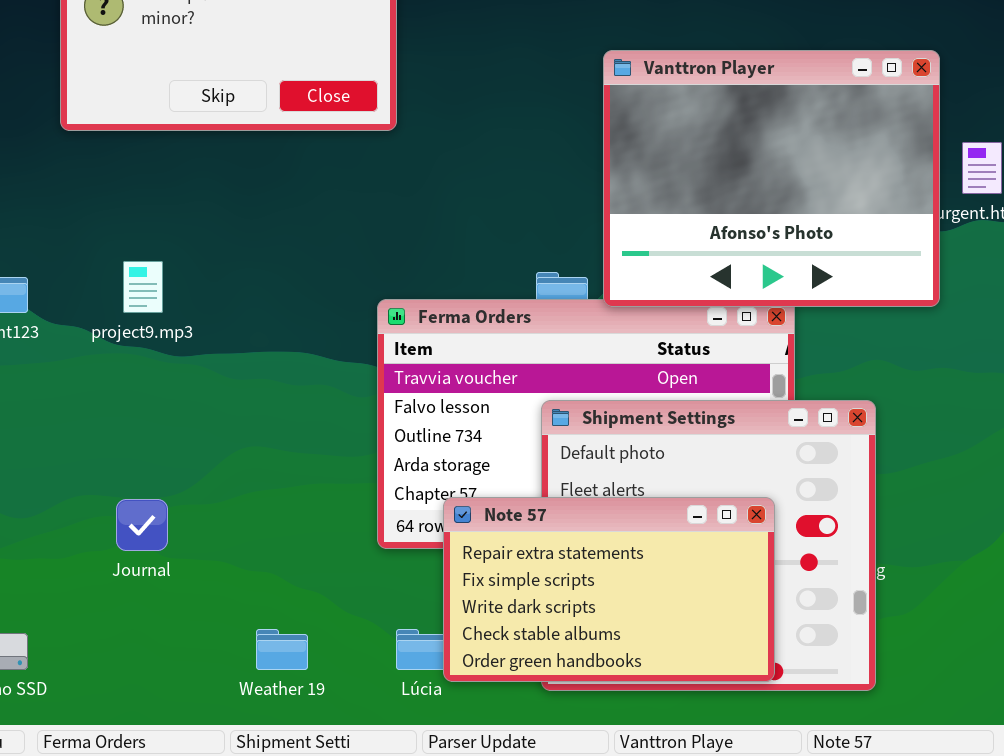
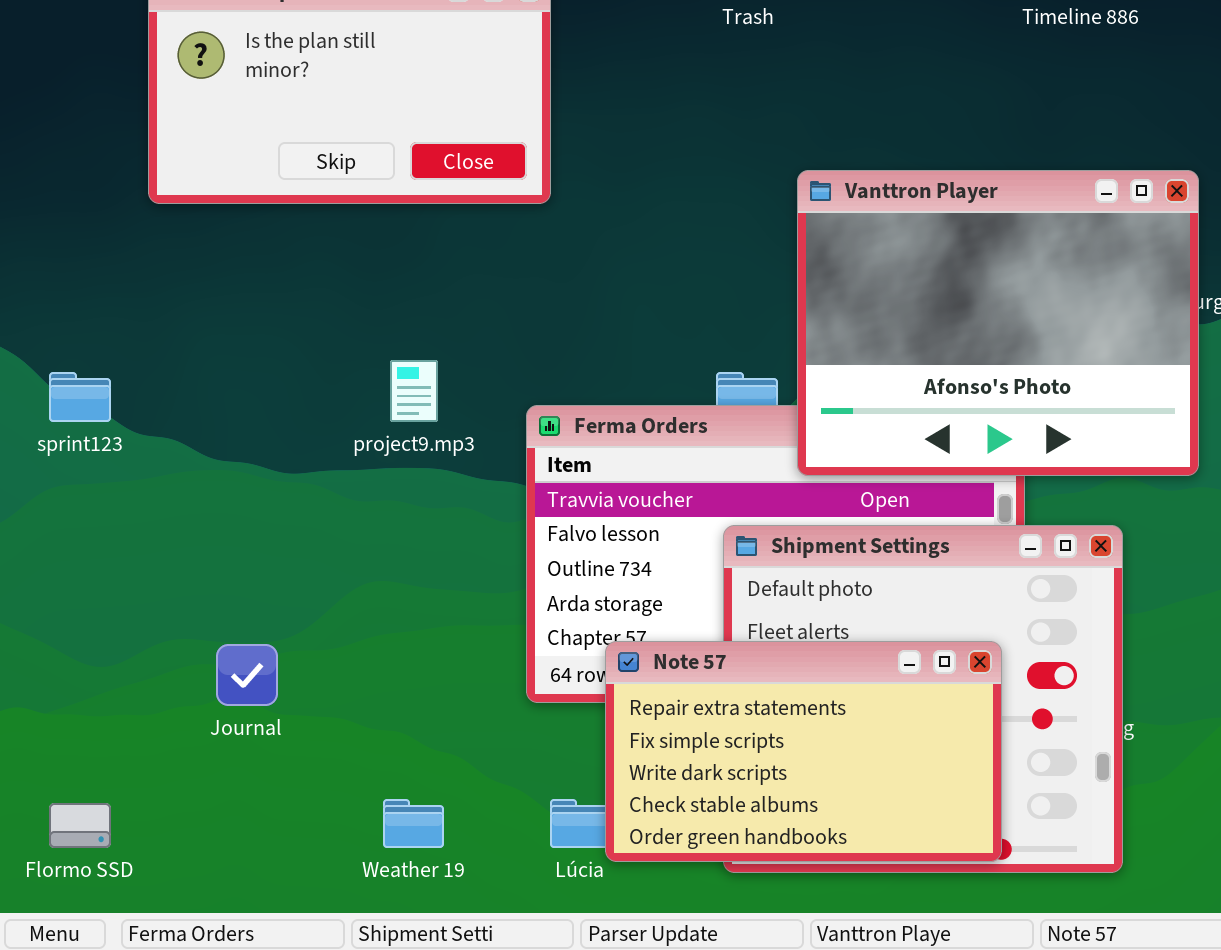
Vanttron Player: [603,50,940,307] -> [797,170,1199,476], moved
project9.mp3: [123,261,163,313] -> [390,360,438,422], moved

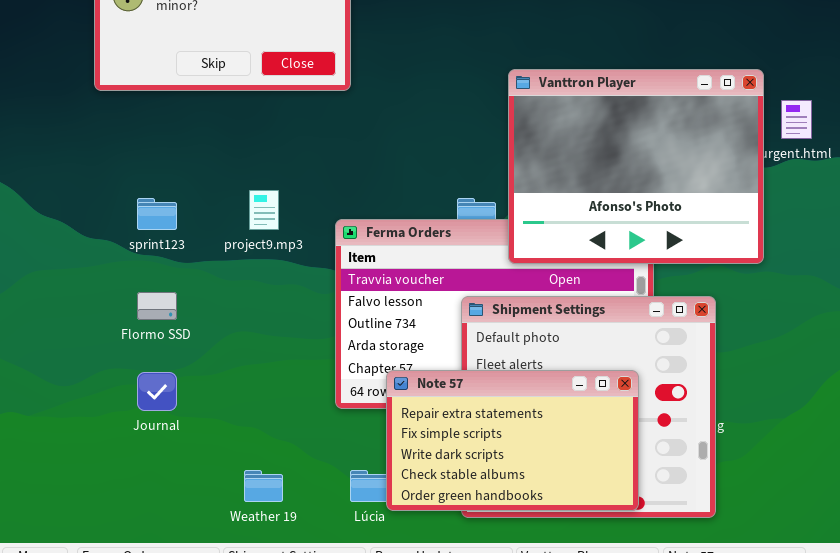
sprint123: [49,372,111,422] -> [137,198,177,230], moved
Flormo SSD: [49,803,111,848] -> [137,292,177,320], moved

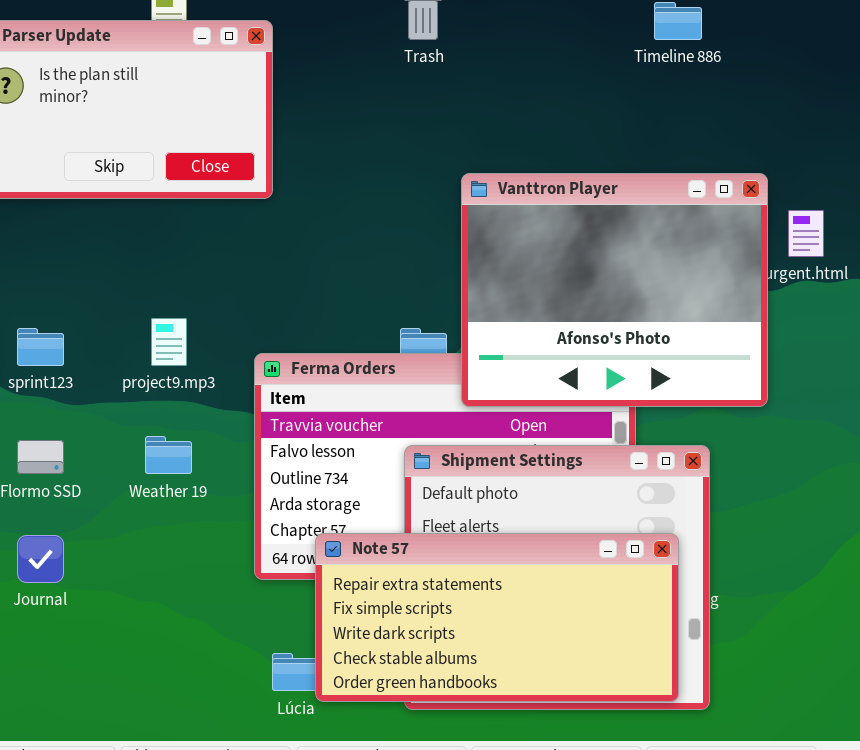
Note 57: [386,370,639,511] -> [315,533,679,702], resized
Weather 19: [244,470,283,502] -> [145,436,192,474], moved

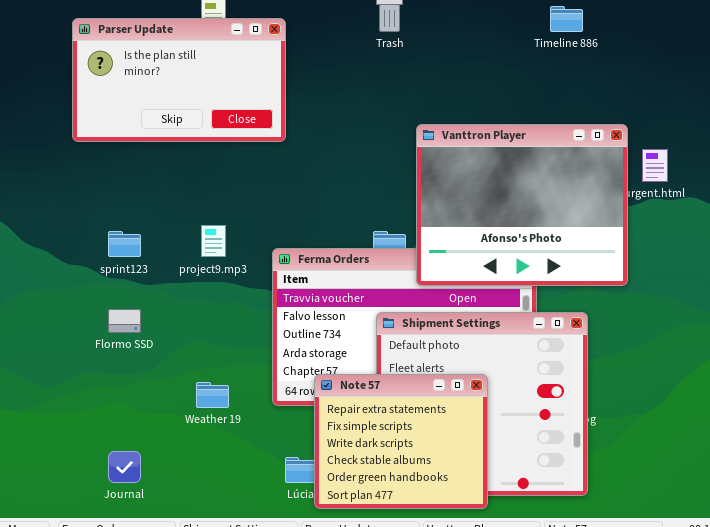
Weather 19: [145,436,192,474] -> [196,382,229,408], moved
Note 57: [315,533,679,702] -> [314,374,488,509], resized
Journal: [17,535,64,583] -> [108,451,141,483], moved

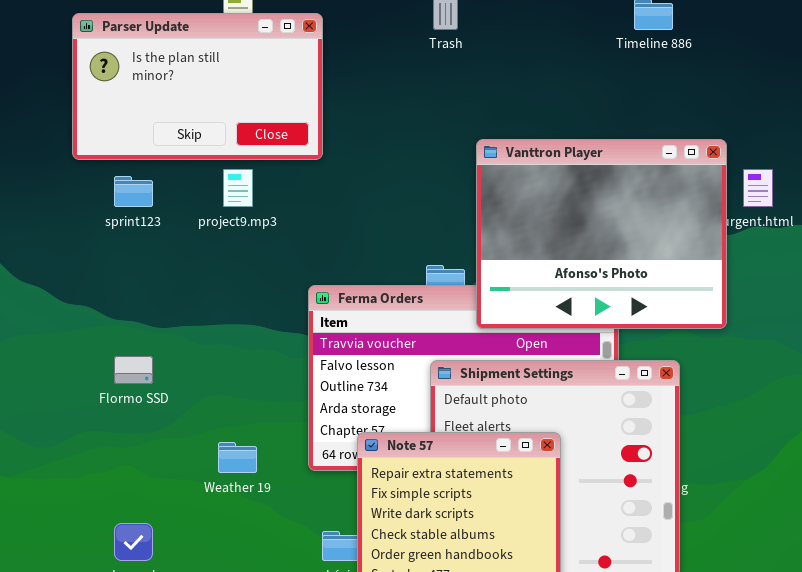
project9.mp3: [201,225,226,257] -> [223,169,253,207], moved
sprint123: [108,231,141,257] -> [114,176,153,207], moved

